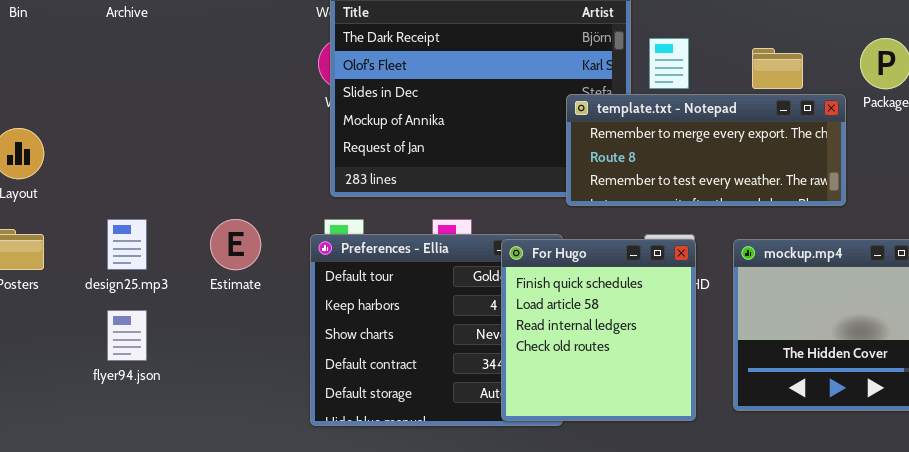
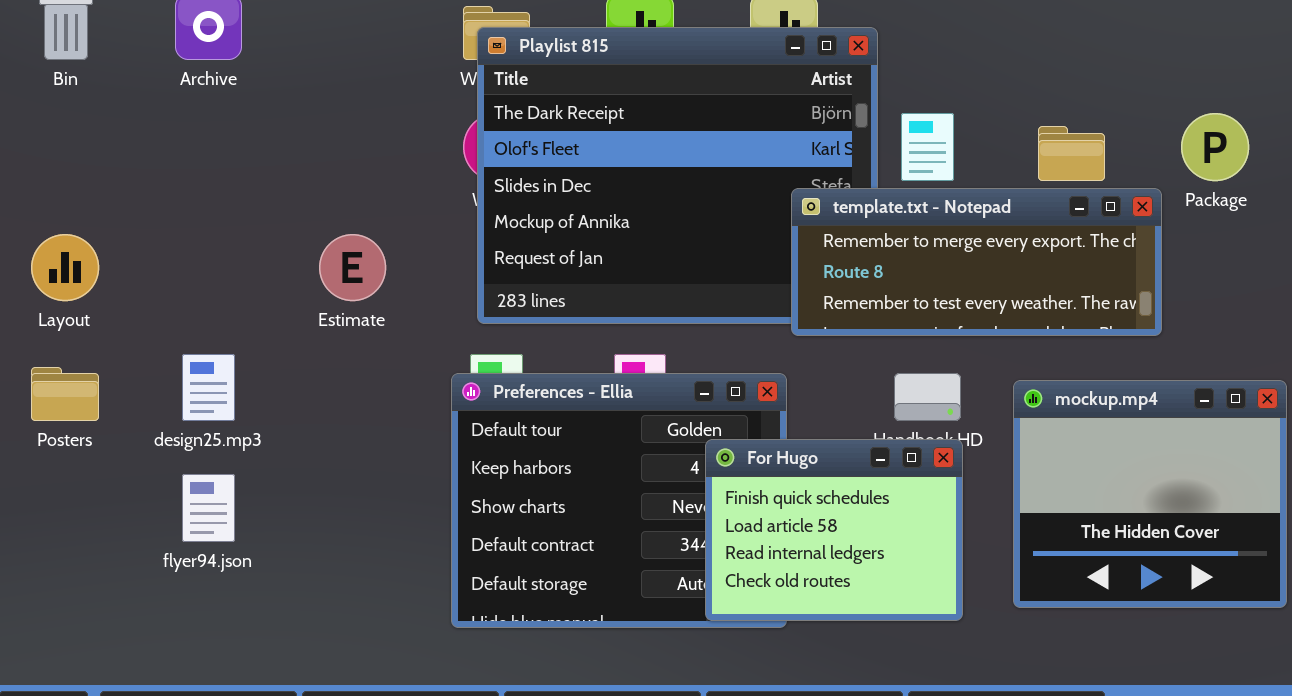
Estimate: [210,219,261,270] -> [319,234,386,301], moved
For Hugo: [501,239,696,421] -> [705,439,963,621], resized

